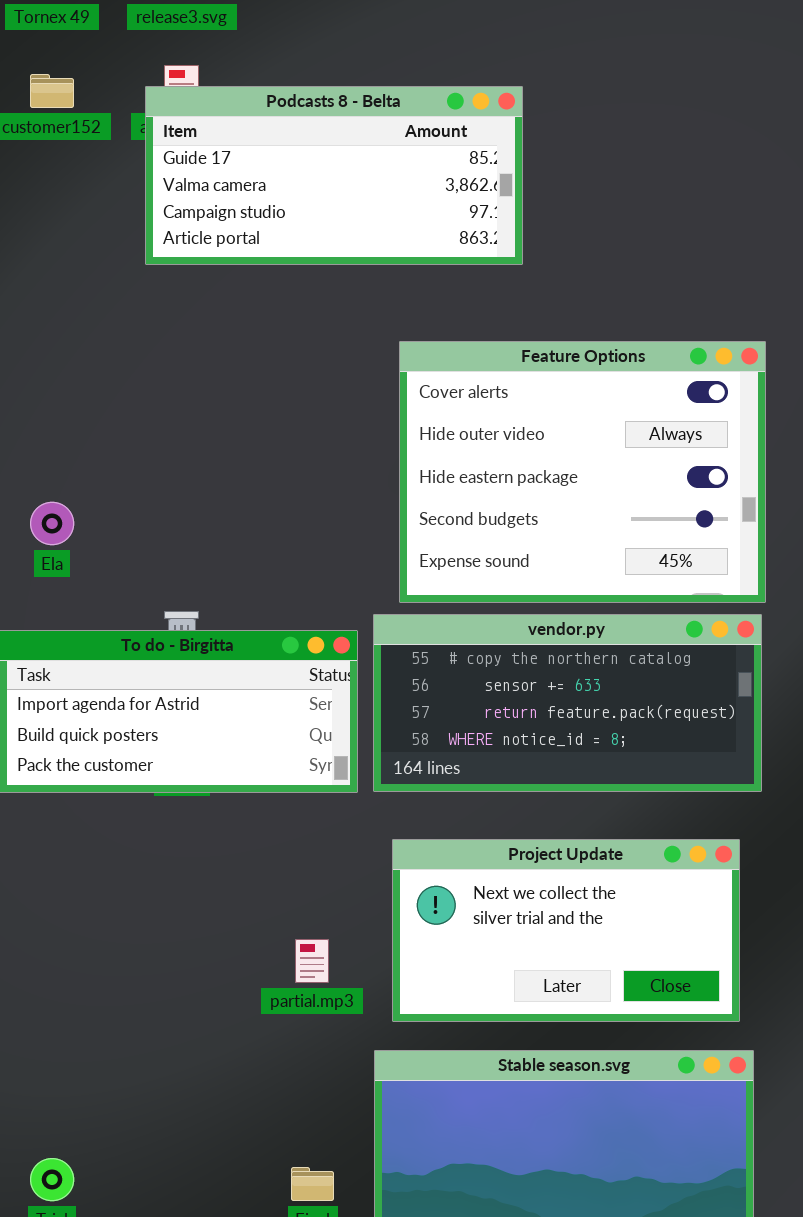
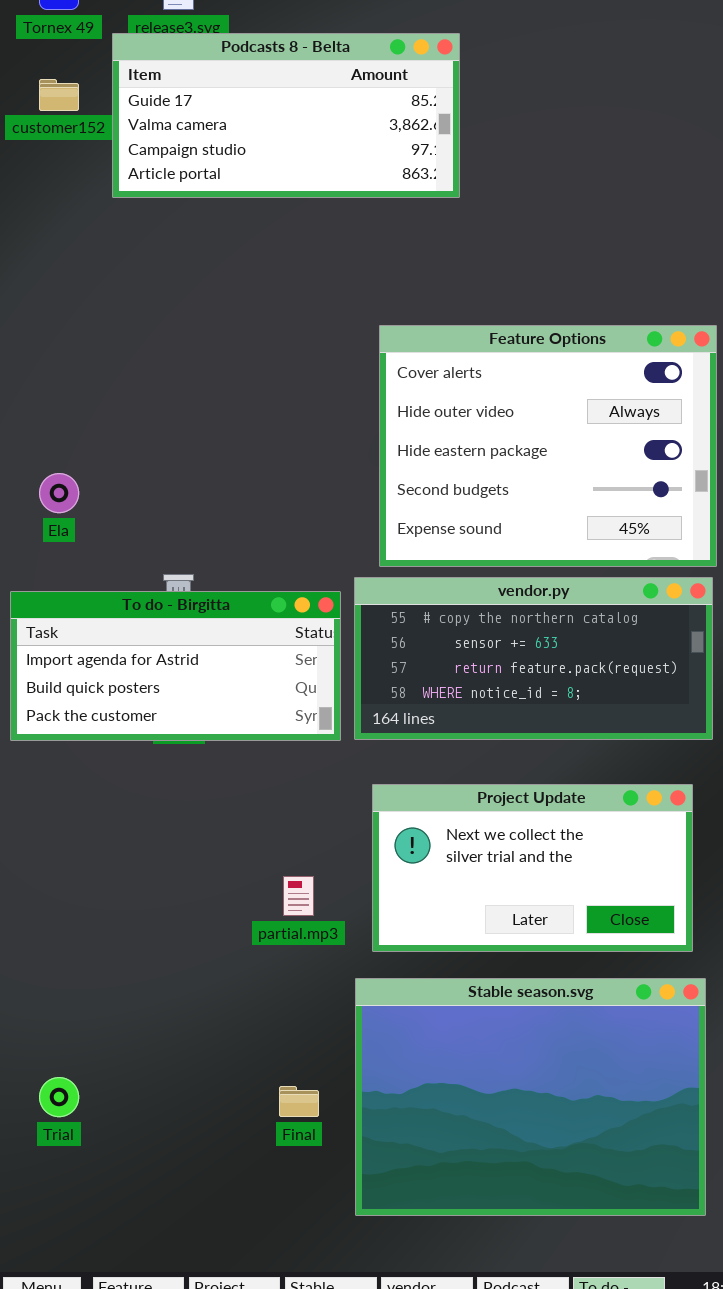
Podcasts 8 - Belta: [145,86,523,265] -> [112,33,460,198], moved

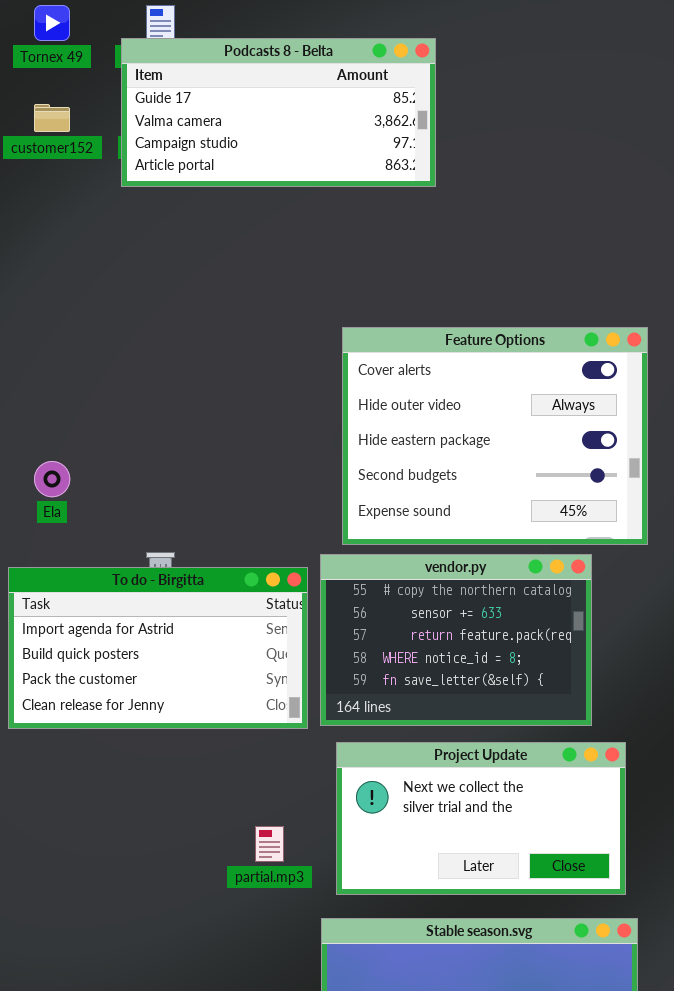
Podcasts 8 - Belta: [112,33,460,198] -> [121,38,436,187], moved
vendor.py: [354,577,713,740] -> [320,554,592,726], resized
To do - Birgitta: [10,591,341,741] -> [8,567,308,729], resized

